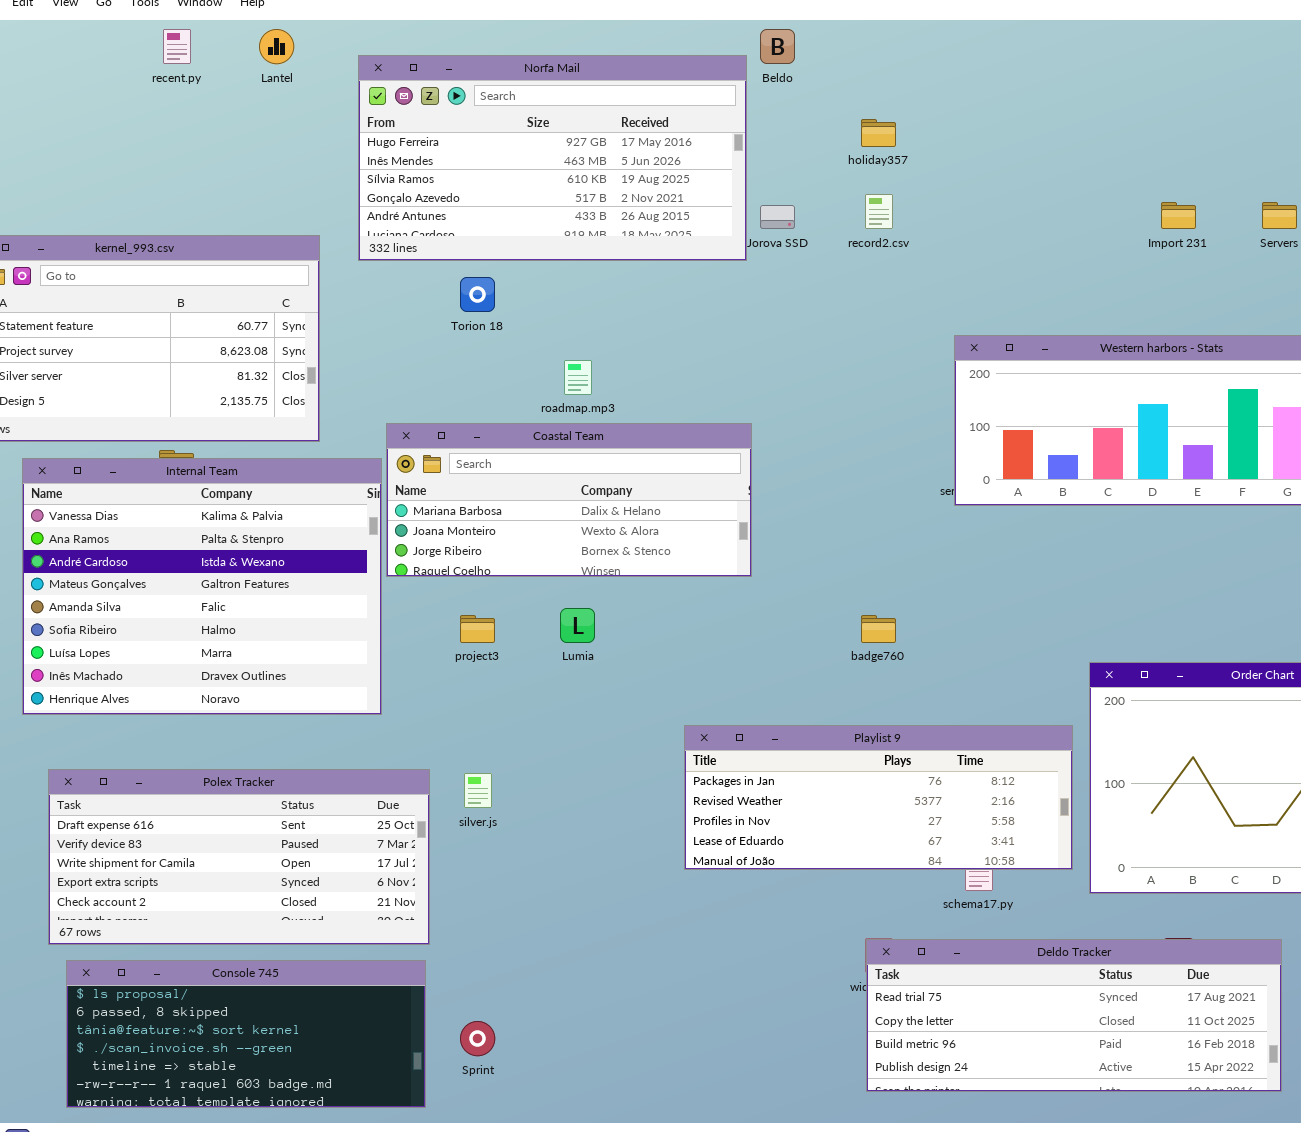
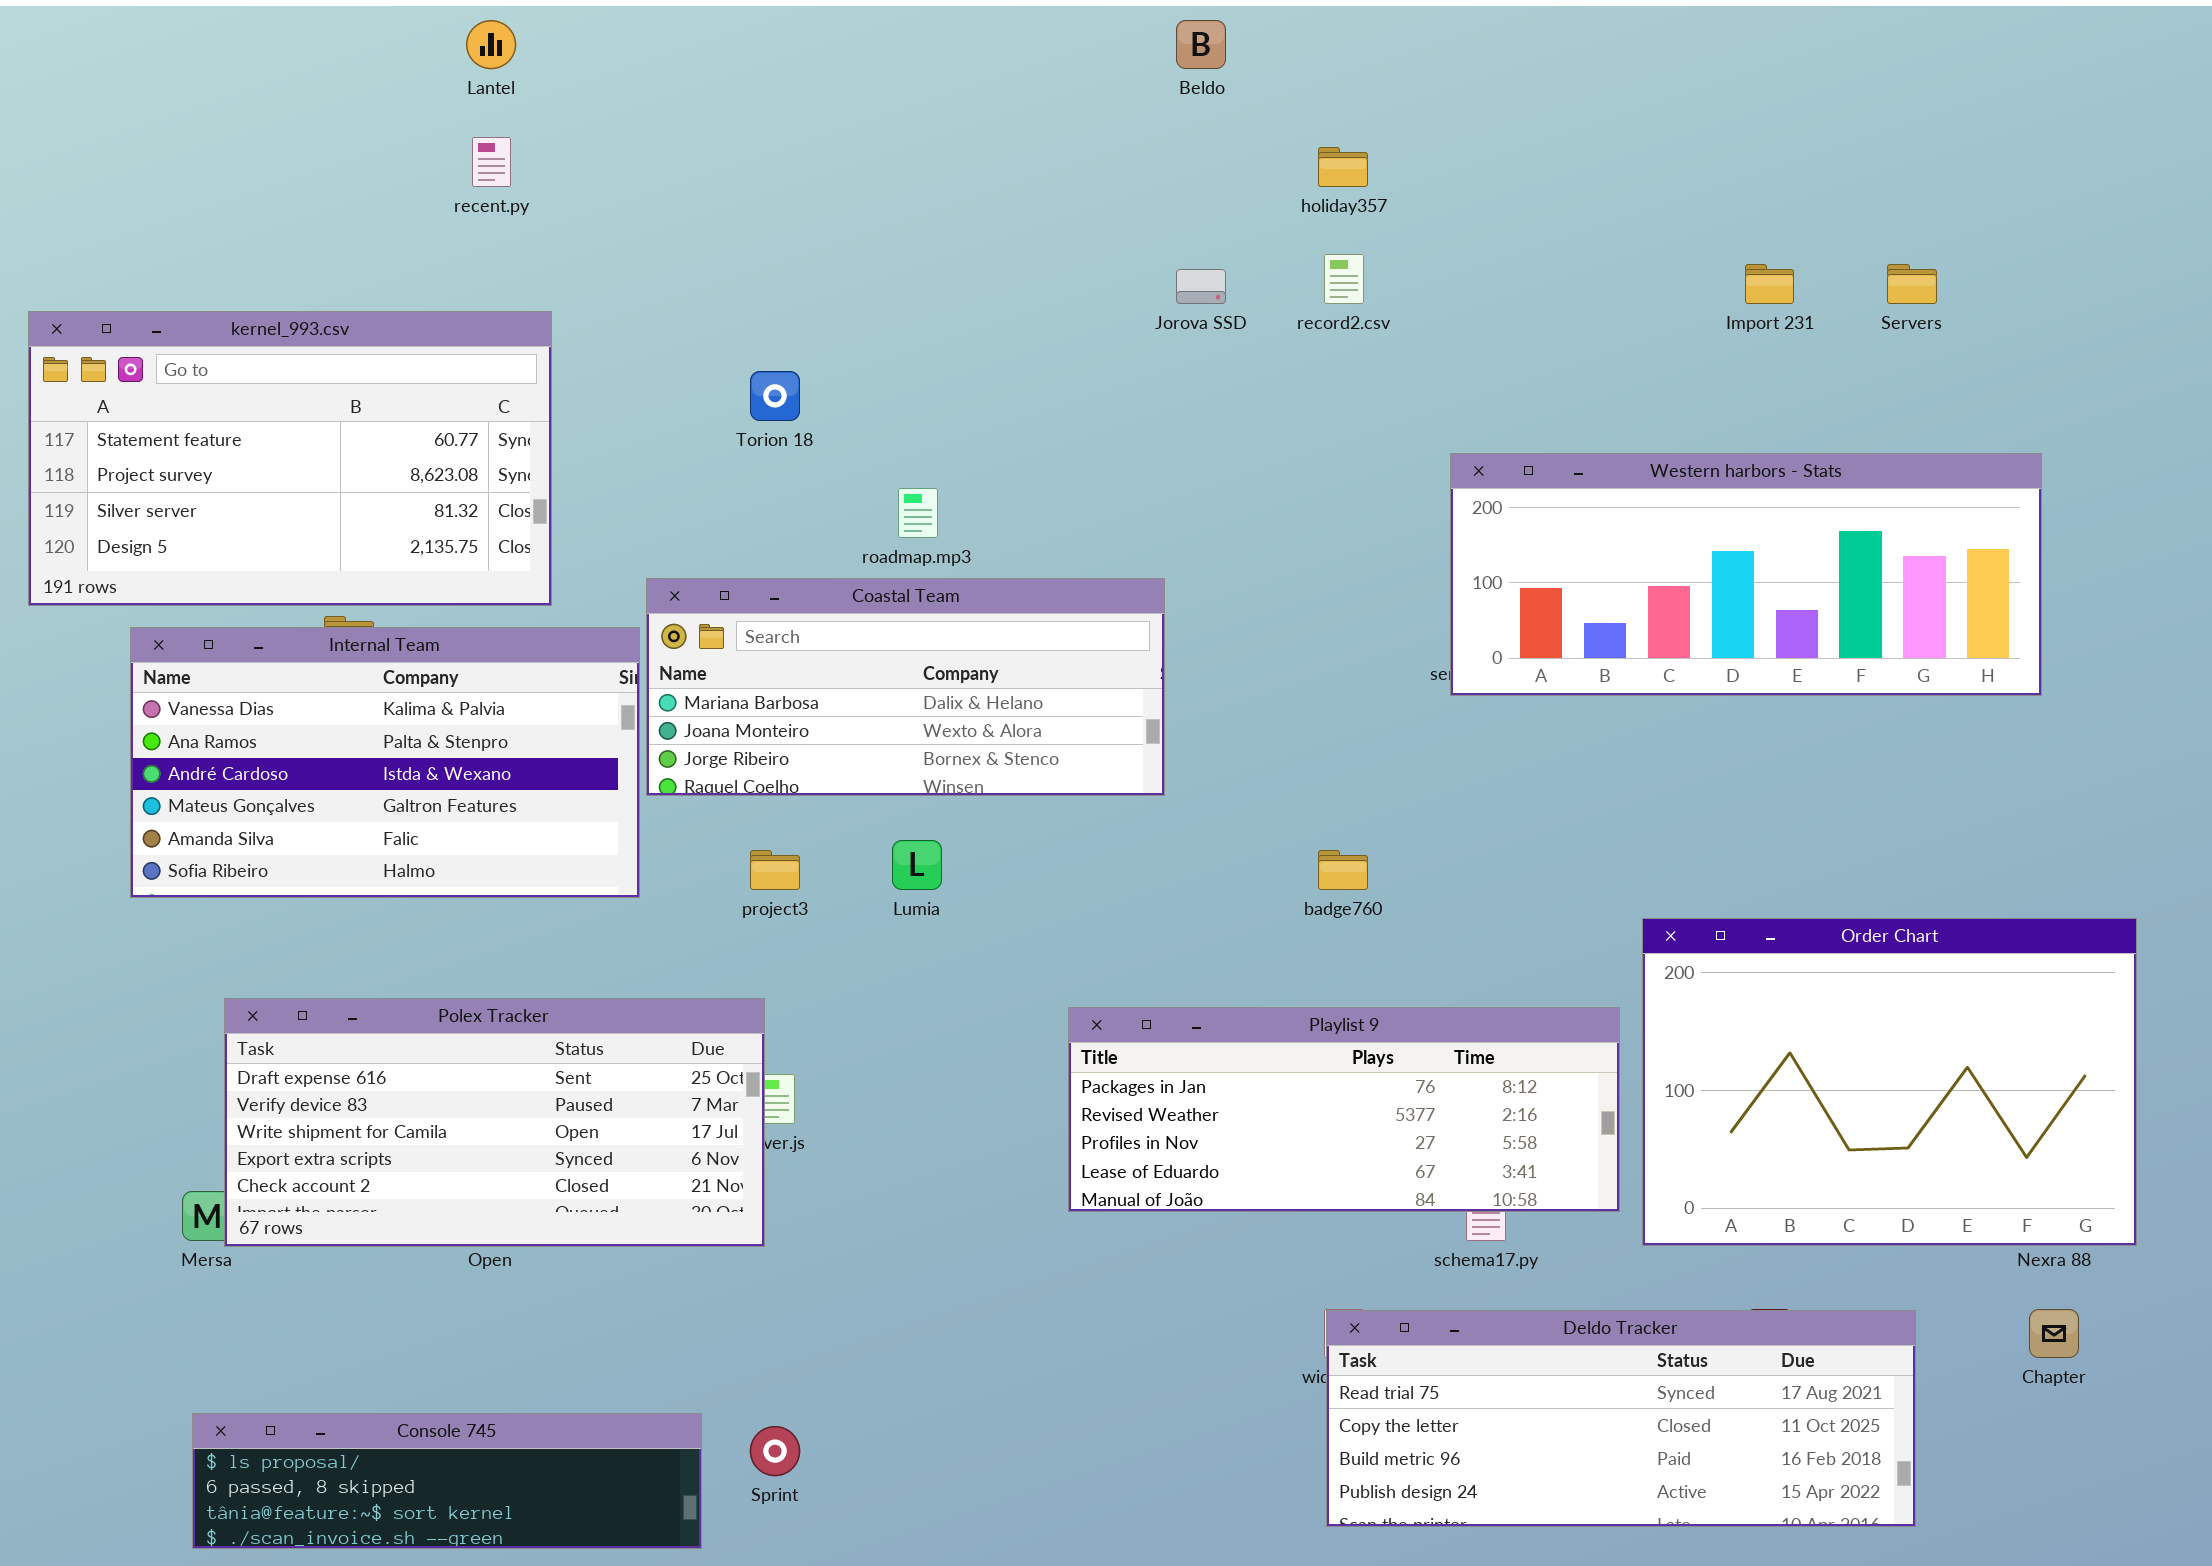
recent.py: [163,29,191,64] -> [472,137,511,187], moved
Norfa Mail: [358,55,747,261] -> none, closed
Internal Team: [22,458,382,715] -> [130,627,640,898], resized
Polex Tracker: [48,769,430,945] -> [224,998,765,1247], moved
Console 745: [66,960,426,1108] -> [192,1413,702,1549], resized

